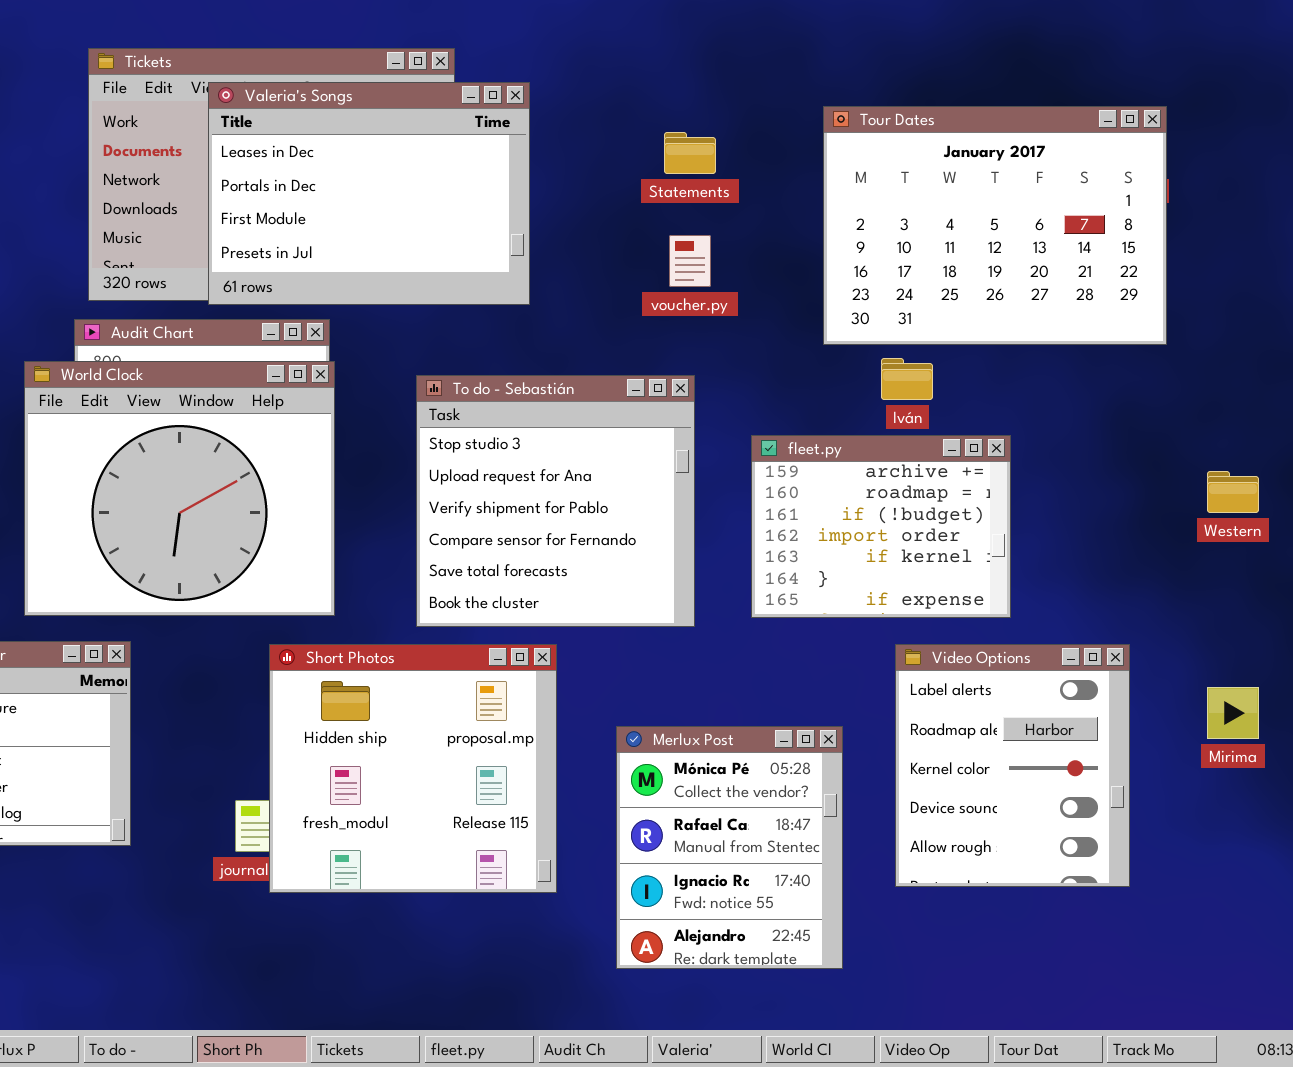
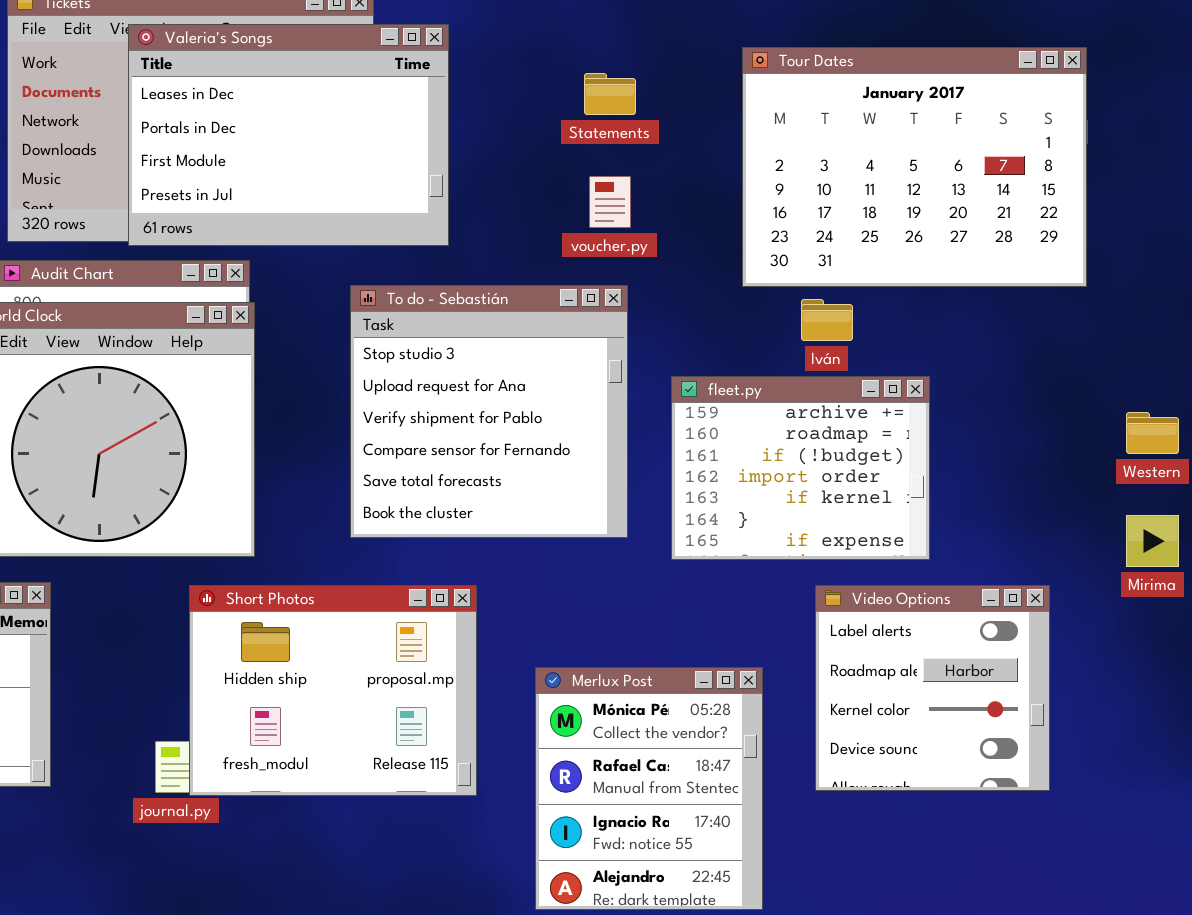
To do - Sebastián: [416,375,695,627] -> [350,285,628,538], moved
Short Photos: [269,644,557,893] -> [189,585,477,796], resized
Video Options: [895,644,1130,887] -> [815,585,1050,791], resized
Mirima: [1207,687,1259,739] -> [1126,515,1179,567], moved

